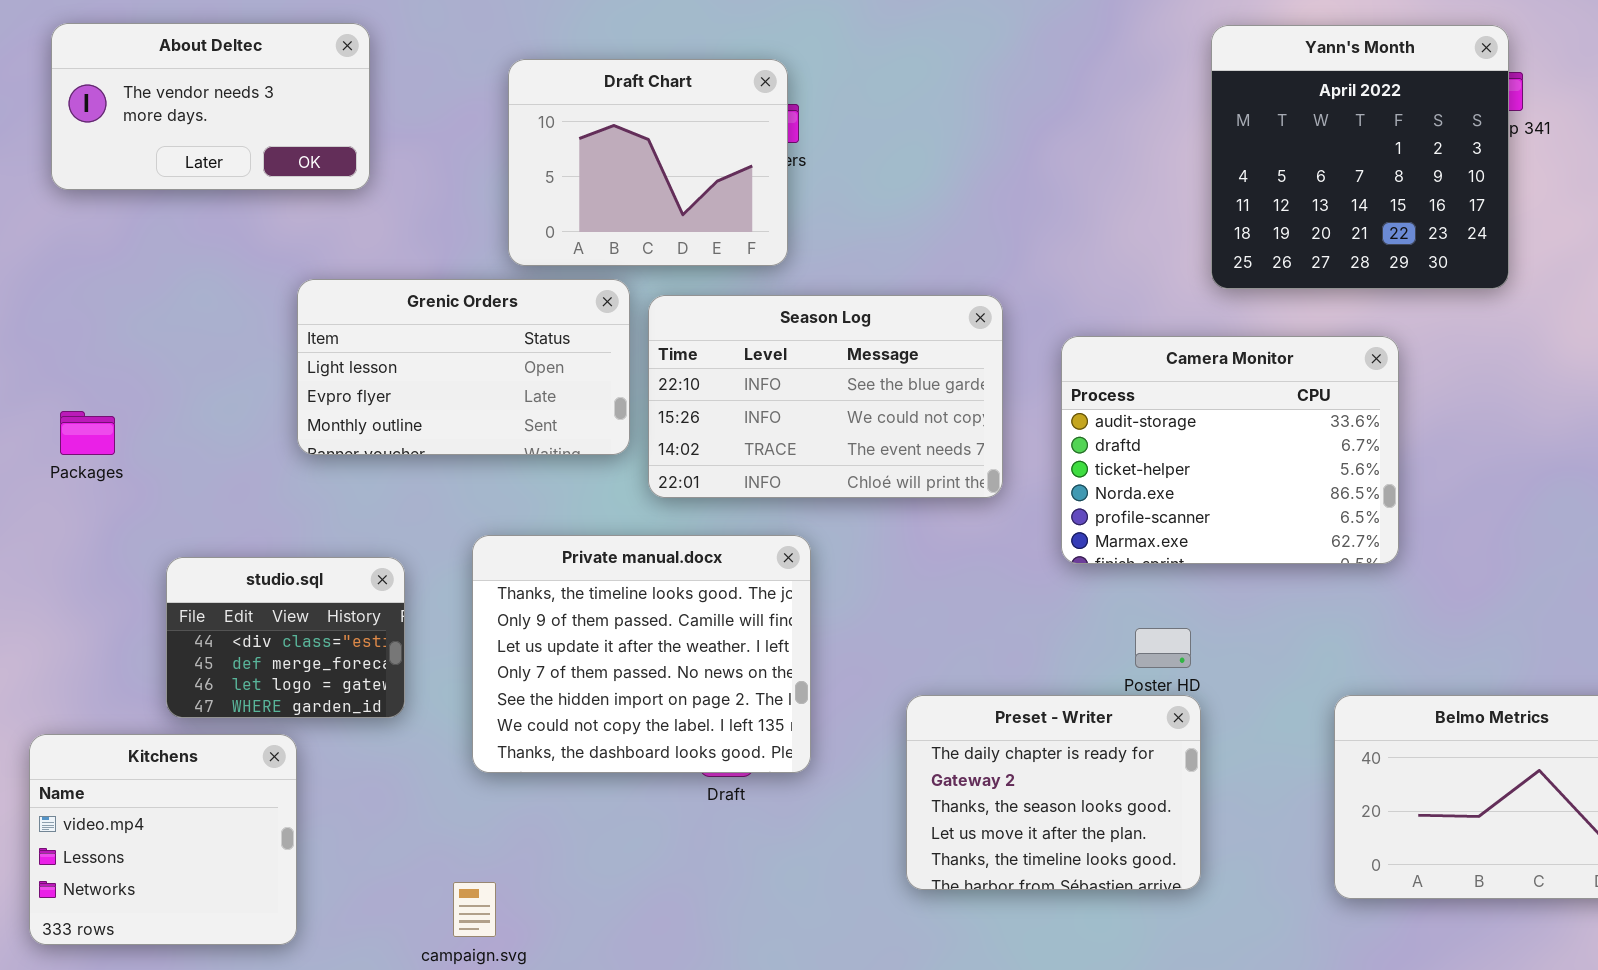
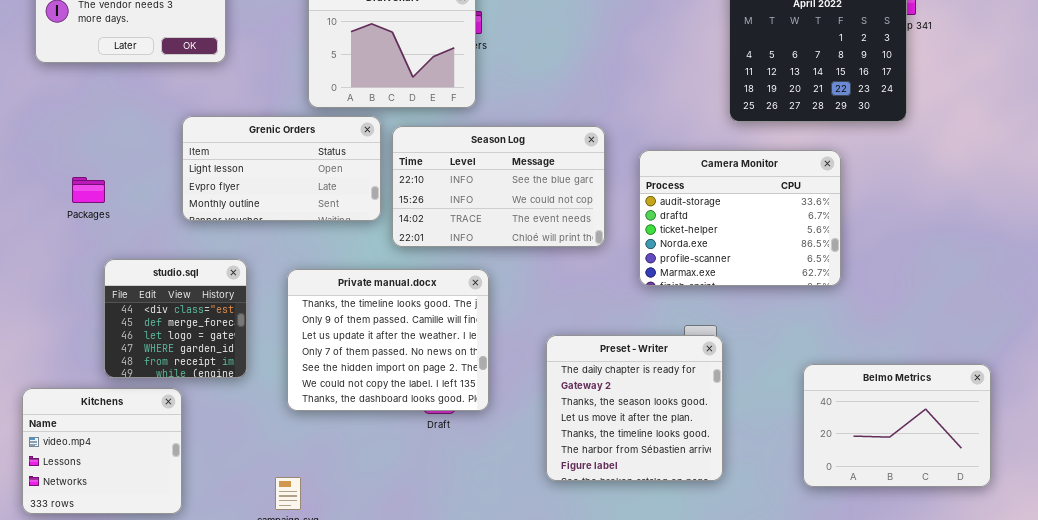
Packages: [60,411,115,455] -> [72,177,105,203], moved
studio.sql: [166,557,405,718] -> [104,259,247,378], resized
Preset - Writer: [906,695,1201,890] -> [546,335,723,481], resized

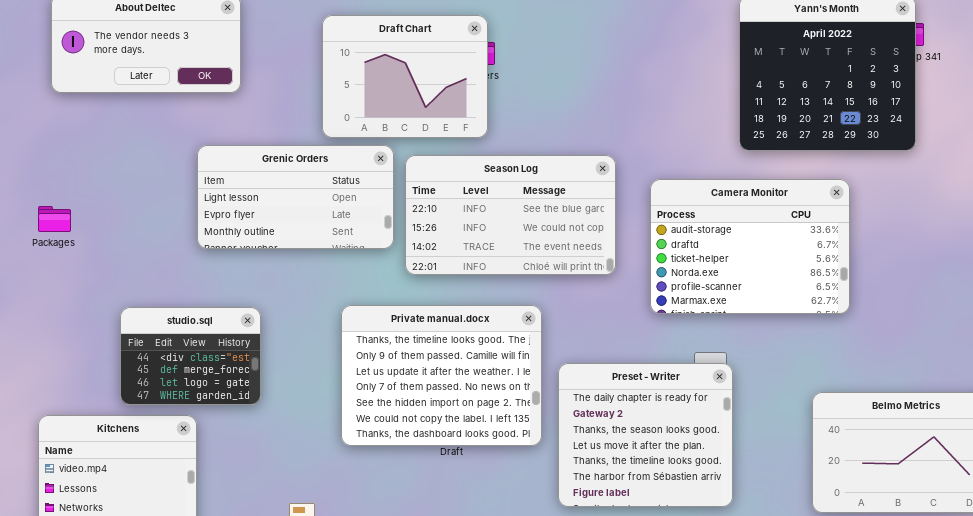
Packages: [72,177,105,203] -> [38,206,71,232], moved
studio.sql: [104,259,247,378] -> [120,307,261,405], resized
Private manual.docx: [287,269,489,411] -> [341,305,542,446], moved

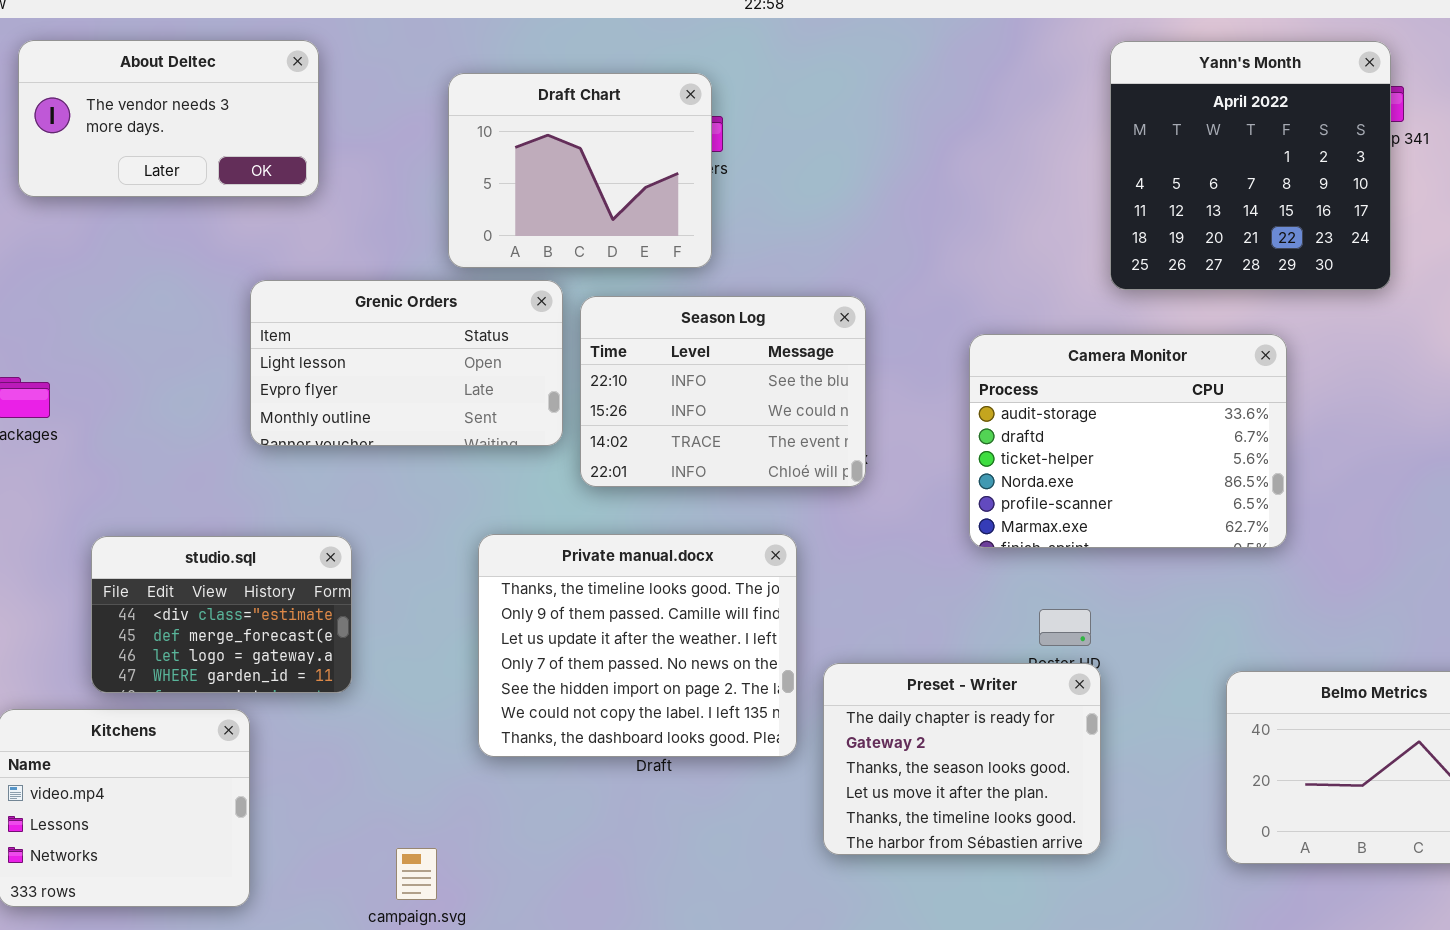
Season Log: [405,155,616,275] -> [580,296,866,487], resized
studio.sql: [120,307,261,405] -> [91,536,352,693], resized
Preset - Writer: [558,363,733,507] -> [823,663,1101,855], resized

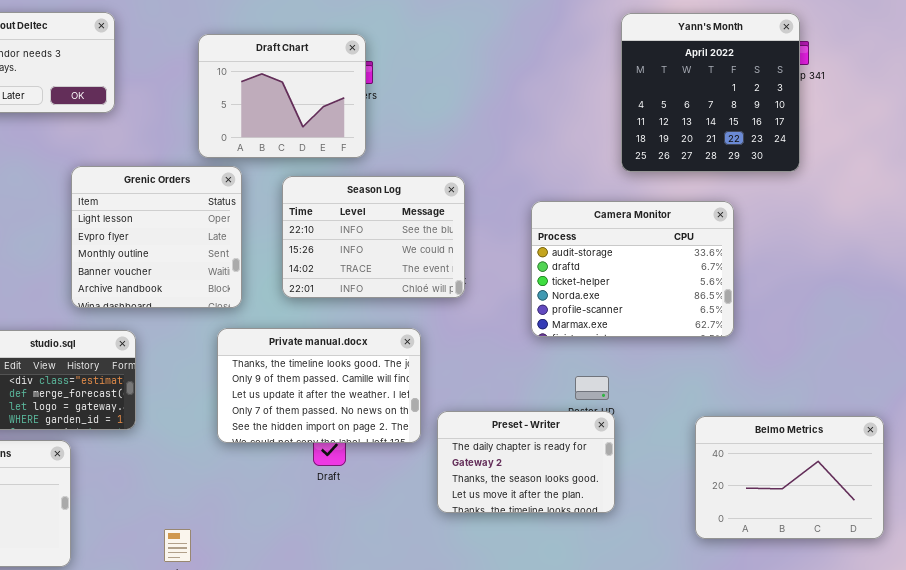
Grenic Orders: [250,280,563,446] -> [71,166,242,308], resized
Private manual.docx: [478,534,797,757] -> [217,328,421,443], resized
Preset - Writer: [823,663,1101,855] -> [437,411,615,513], resized

